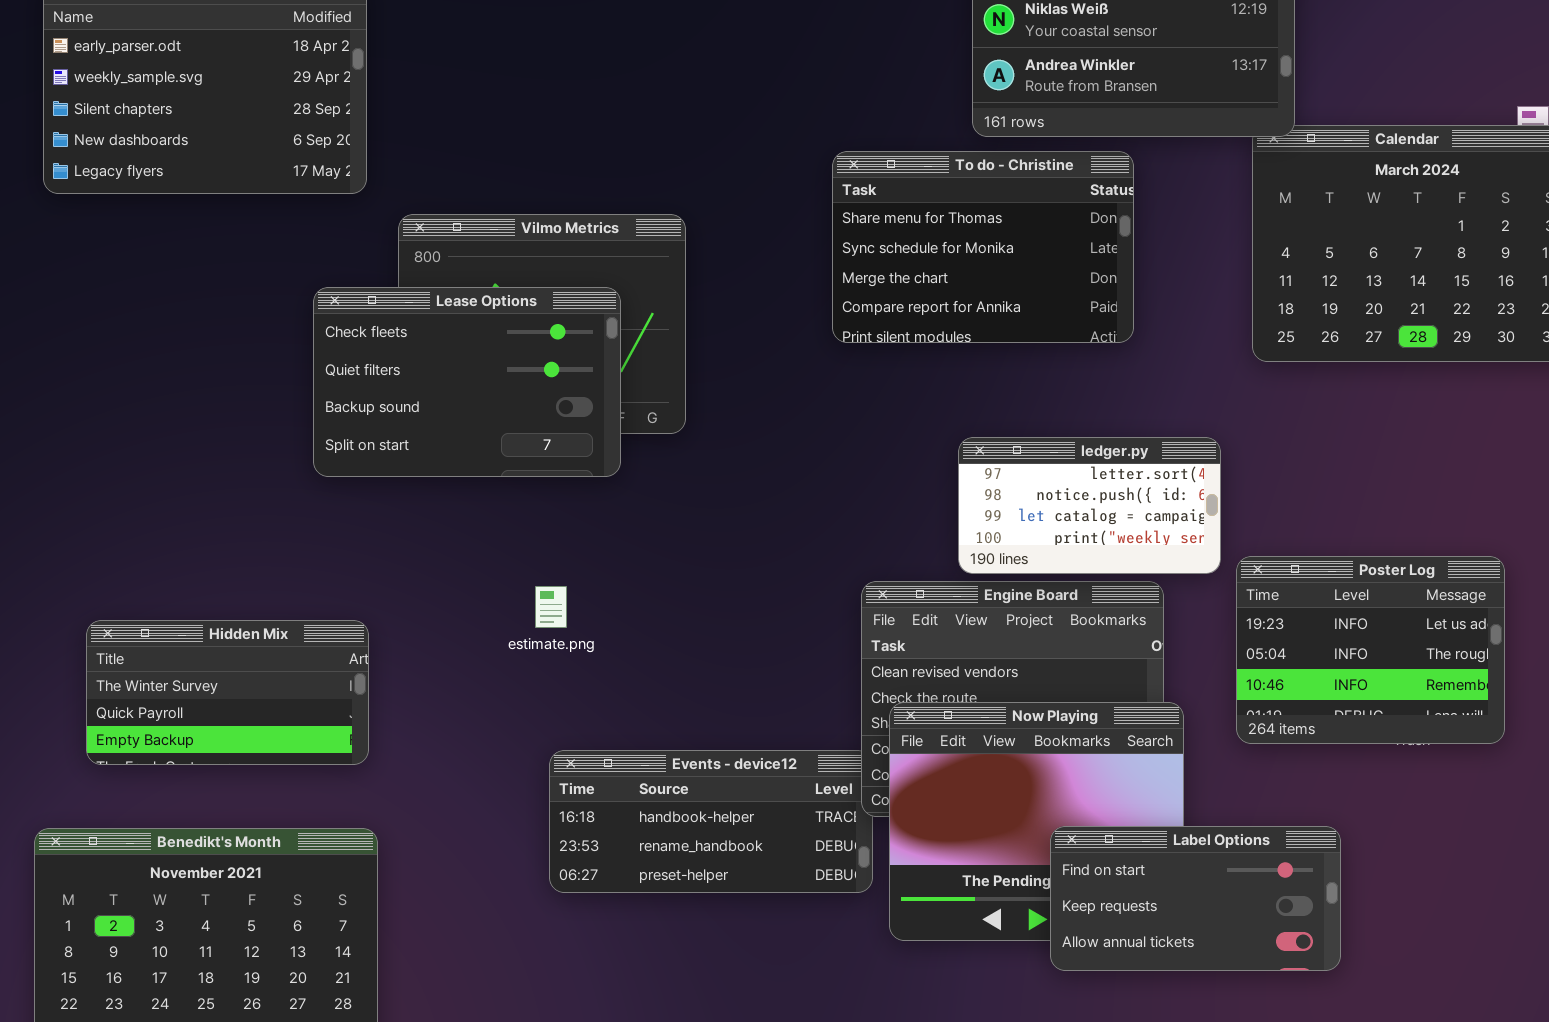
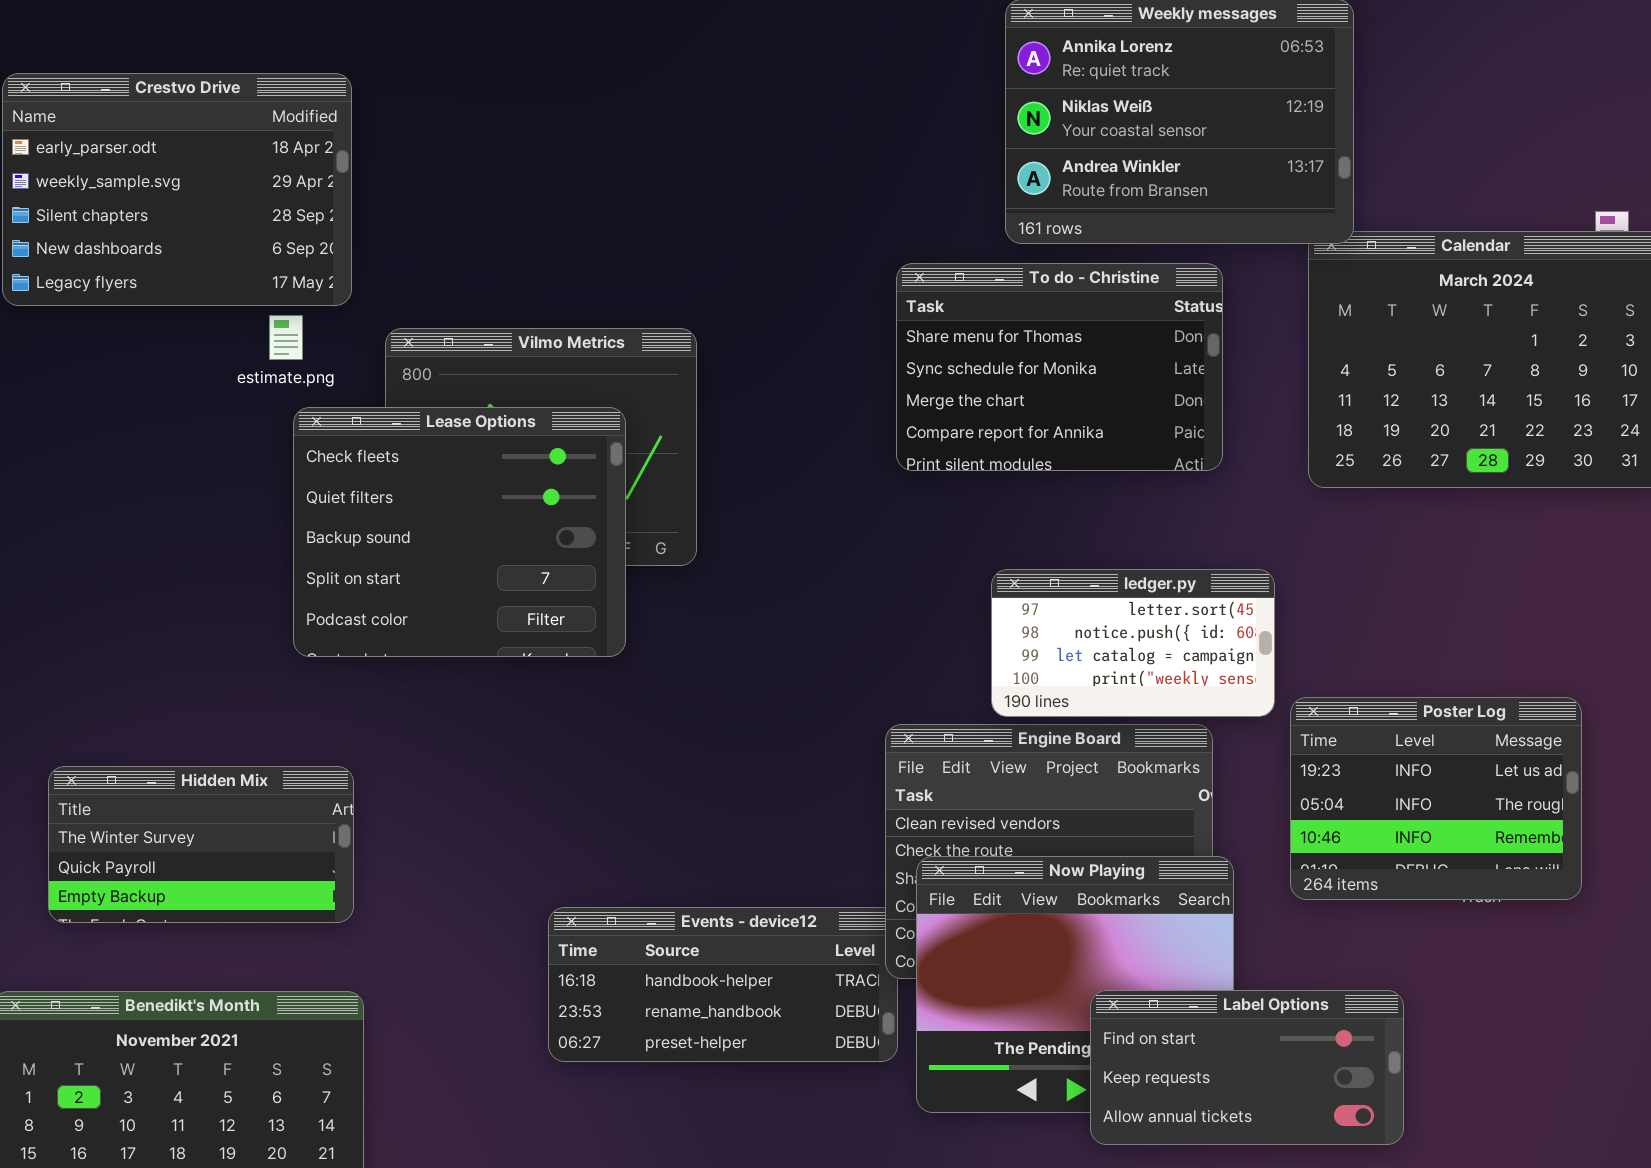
To do - Christine: [832,151,1134,343] -> [896,263,1223,471], moved
Lease Options: [313,287,621,477] -> [293,407,626,657], resized
estimate.png: [535,586,567,628] -> [269,315,303,360], moved

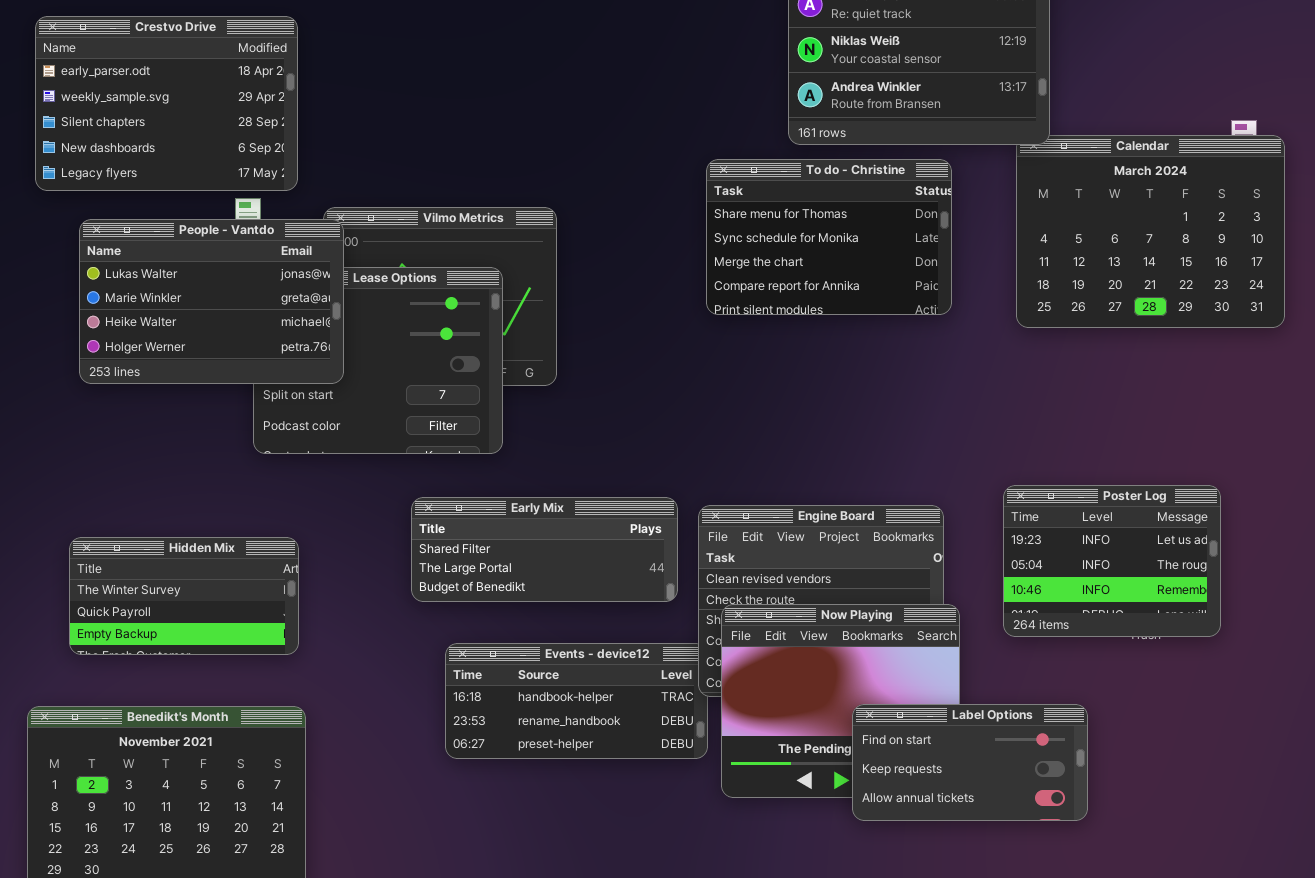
People - Vantdo: none -> [79,219,344,384], opened
ledger.py: [991,569,1275,717] -> none, closed
Early Mix: none -> [411,497,678,602], opened

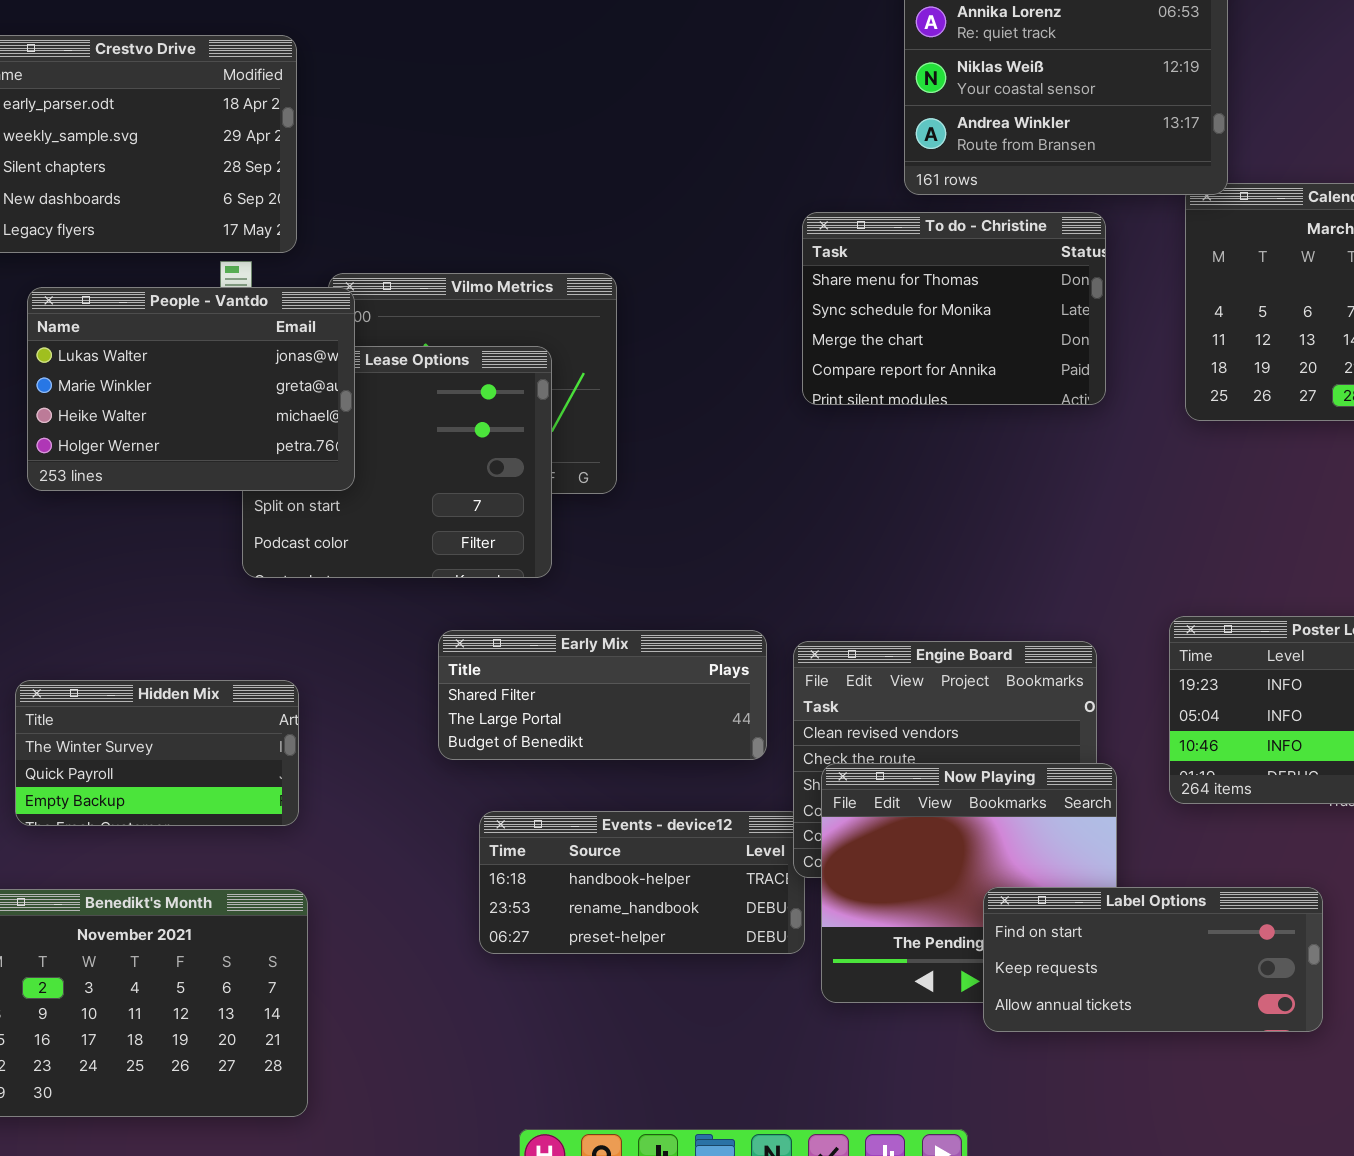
Label Options: [852,704,1088,821] -> [983,887,1323,1032], resized

